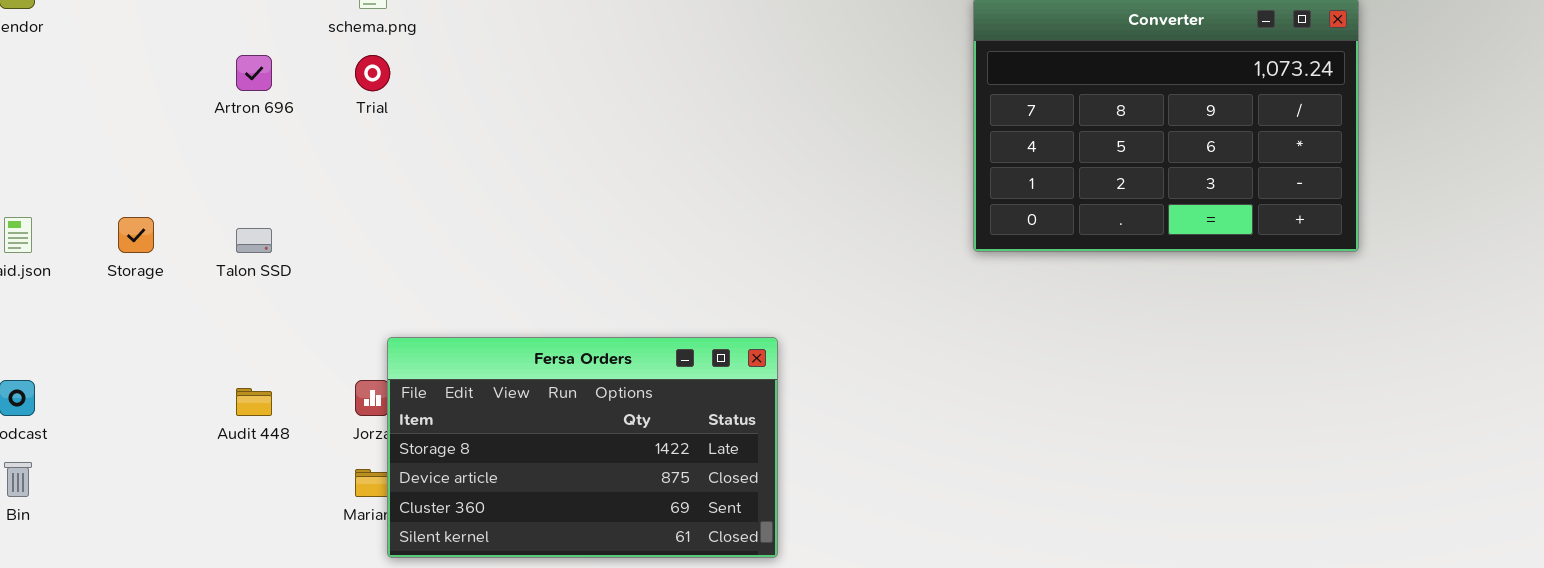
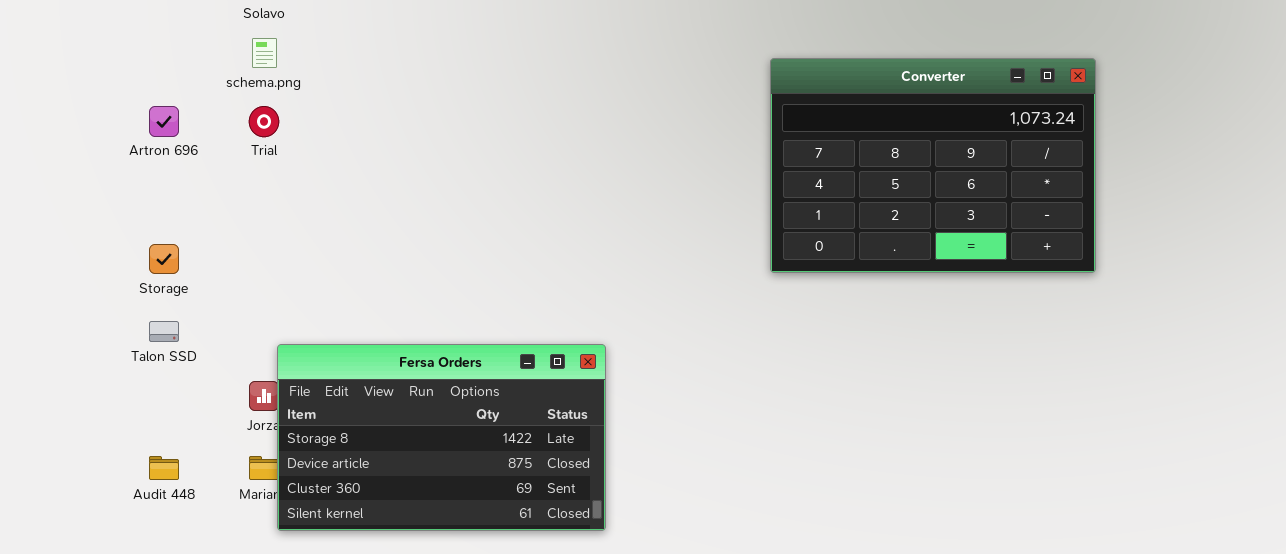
Storage: [118,217,154,253] -> [149,244,179,274], moved
Talon SSD: [236,228,272,253] -> [149,321,179,342], moved
Audit 448: [236,388,272,416] -> [149,456,179,480], moved

